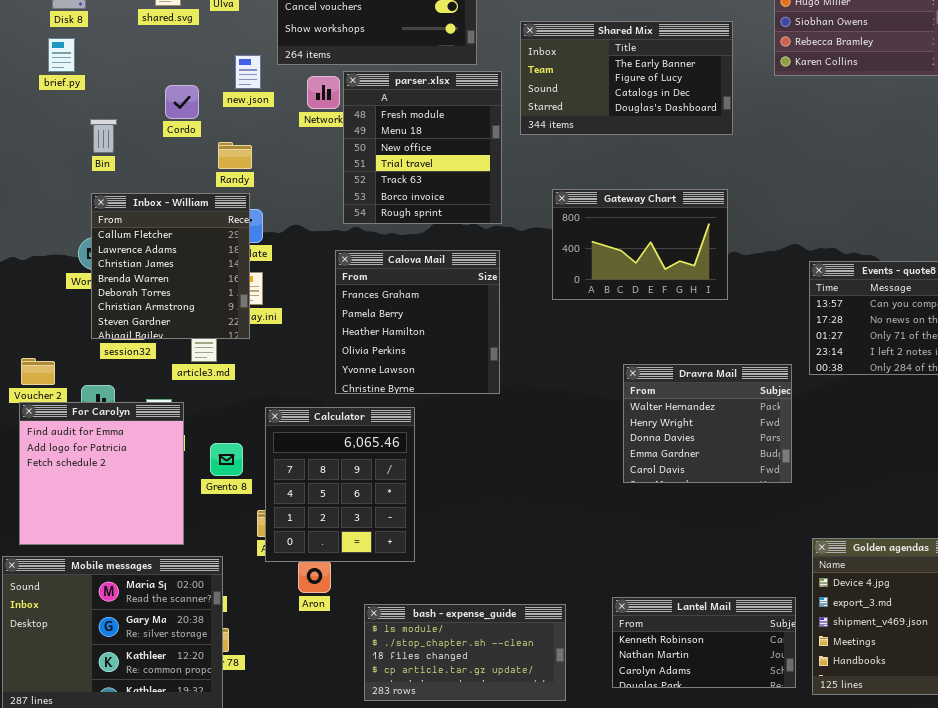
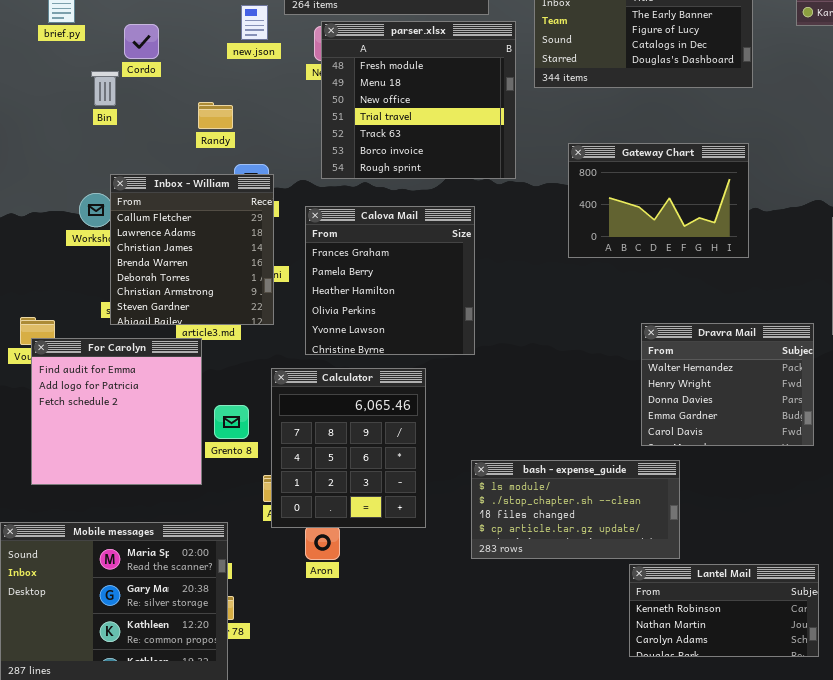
parser.xlsx: [343,71,502,224] -> [321,21,516,179], resized
Cordo: [165,85,199,119] -> [124,24,159,59], moved
Randy: [218,142,252,169] -> [198,102,233,129], moved
Inbox - William: [91,193,250,339] -> [110,174,274,325], moved
Calova Mail: [335,250,500,394] -> [305,206,475,355], moved
For Carolyn: [19,402,184,545] -> [31,338,202,485], moved
bash - expense_guide: [364,604,566,701] -> [471,460,680,559], moved

